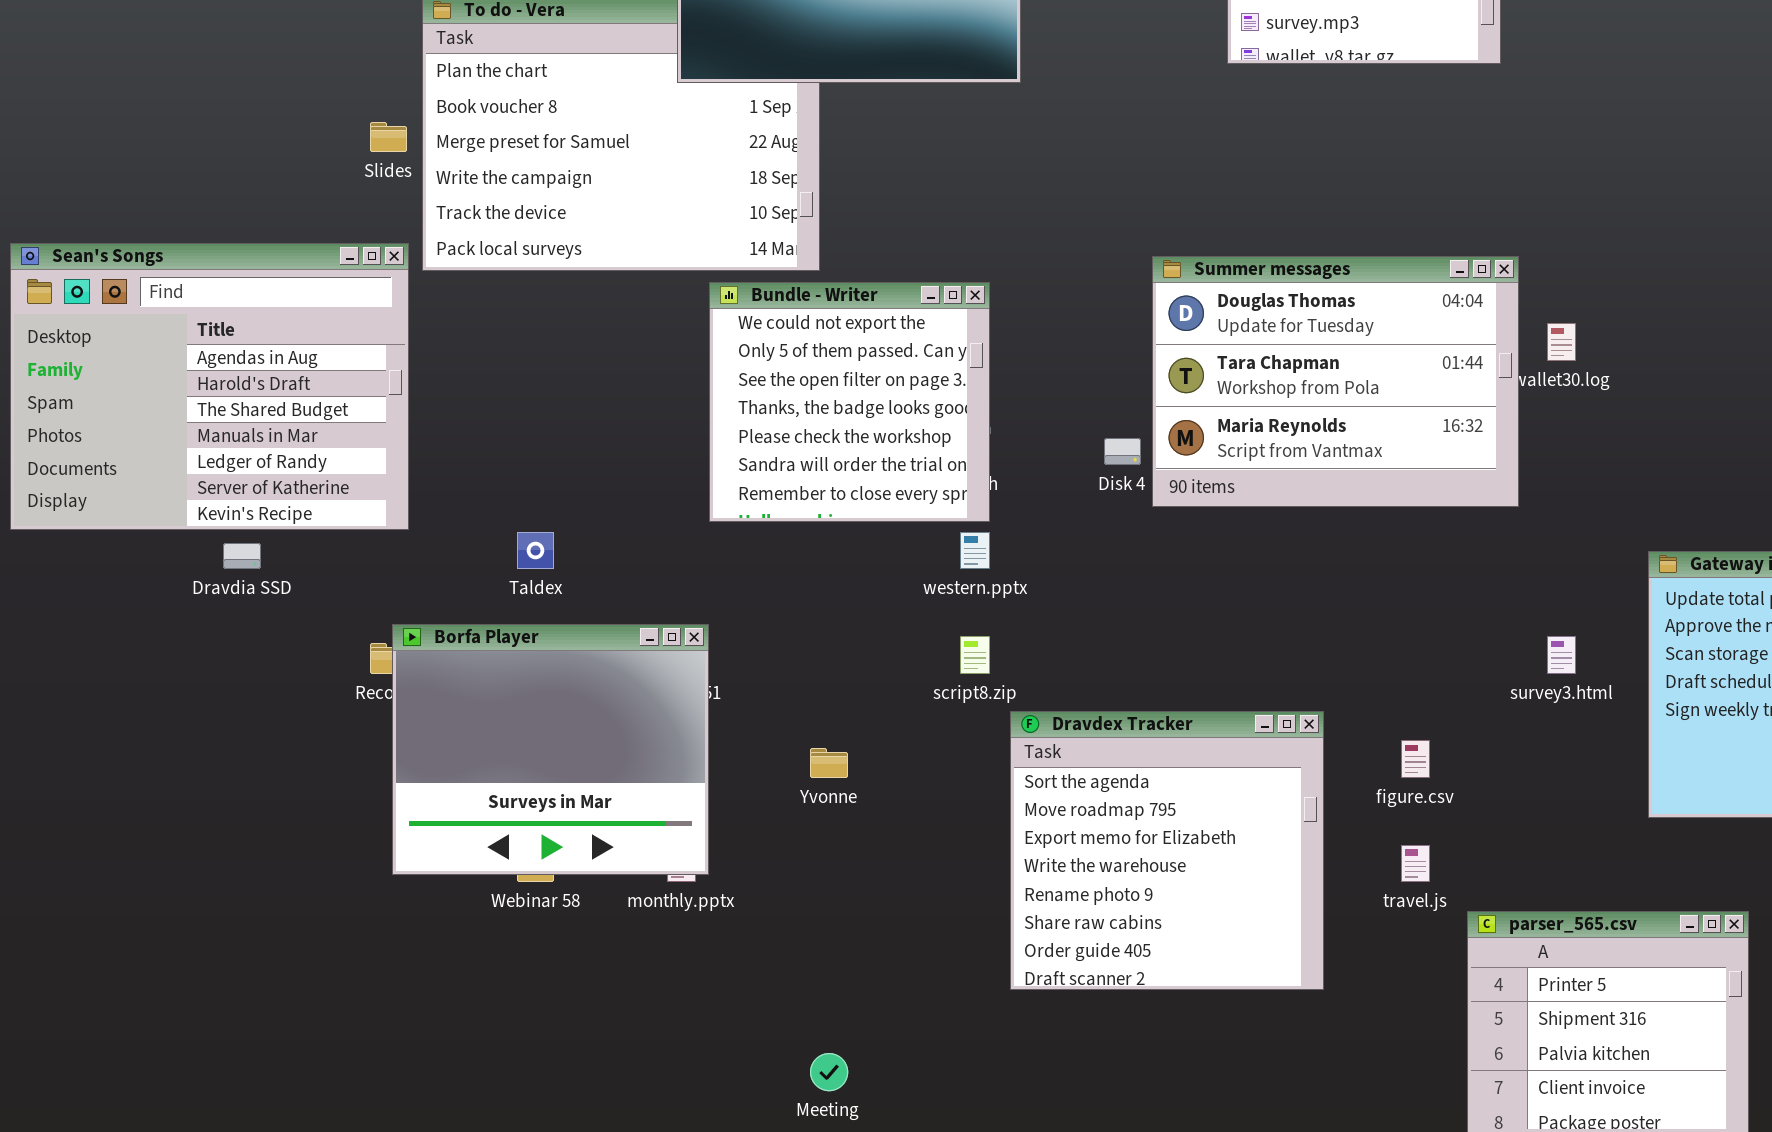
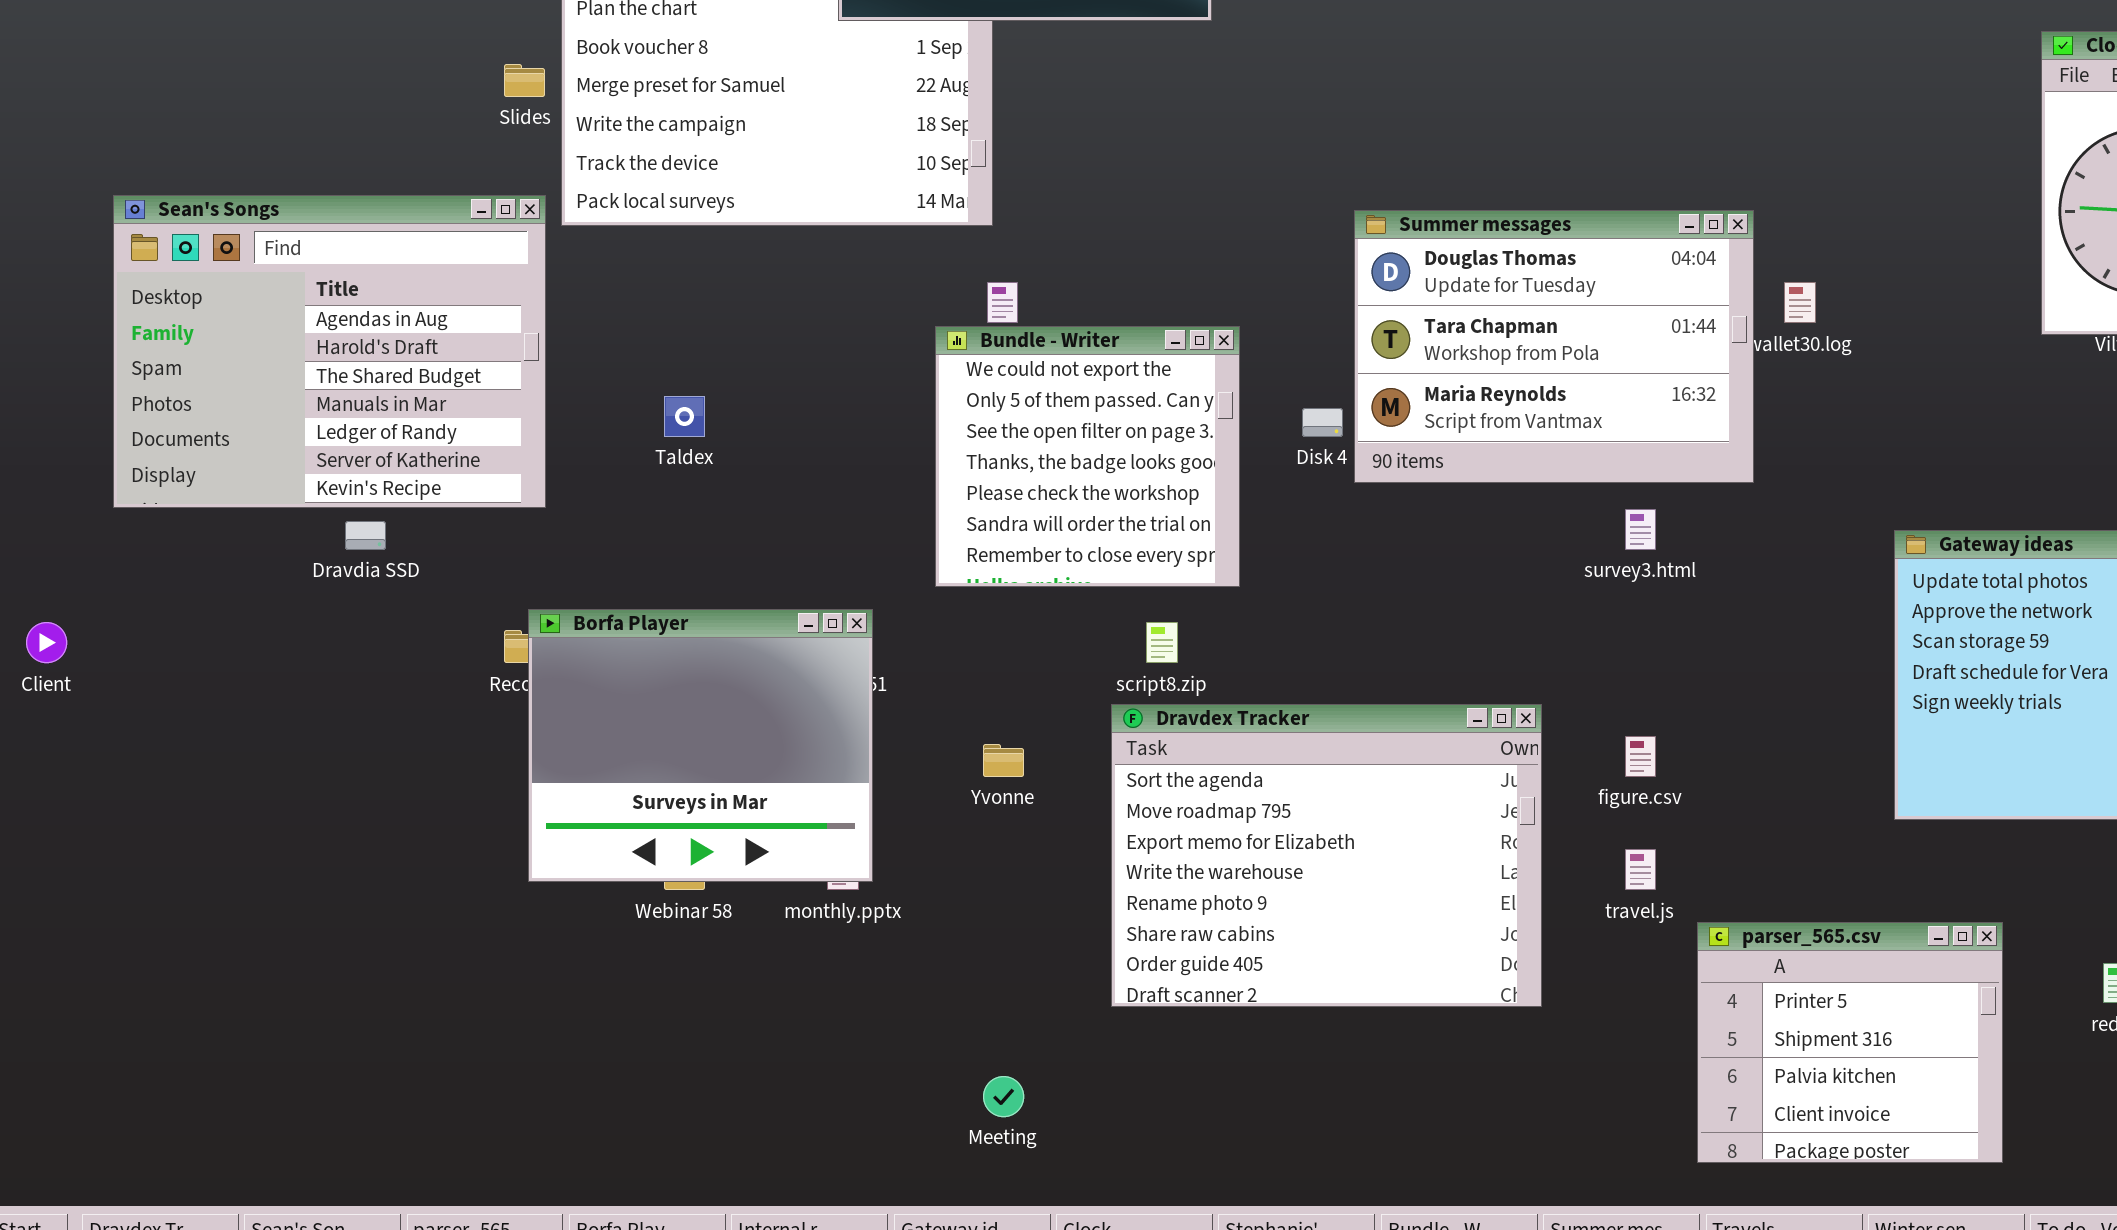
Bundle - Writer: [709,282,990,522] -> [935,326,1240,587], moved
Taldex: [517,532,554,569] -> [664,396,705,437], moved
survey3.html: [1547,636,1576,674] -> [1625,509,1656,550], moved
Dravdex Tracker: [1010,711,1324,990] -> [1111,704,1542,1007], resized

